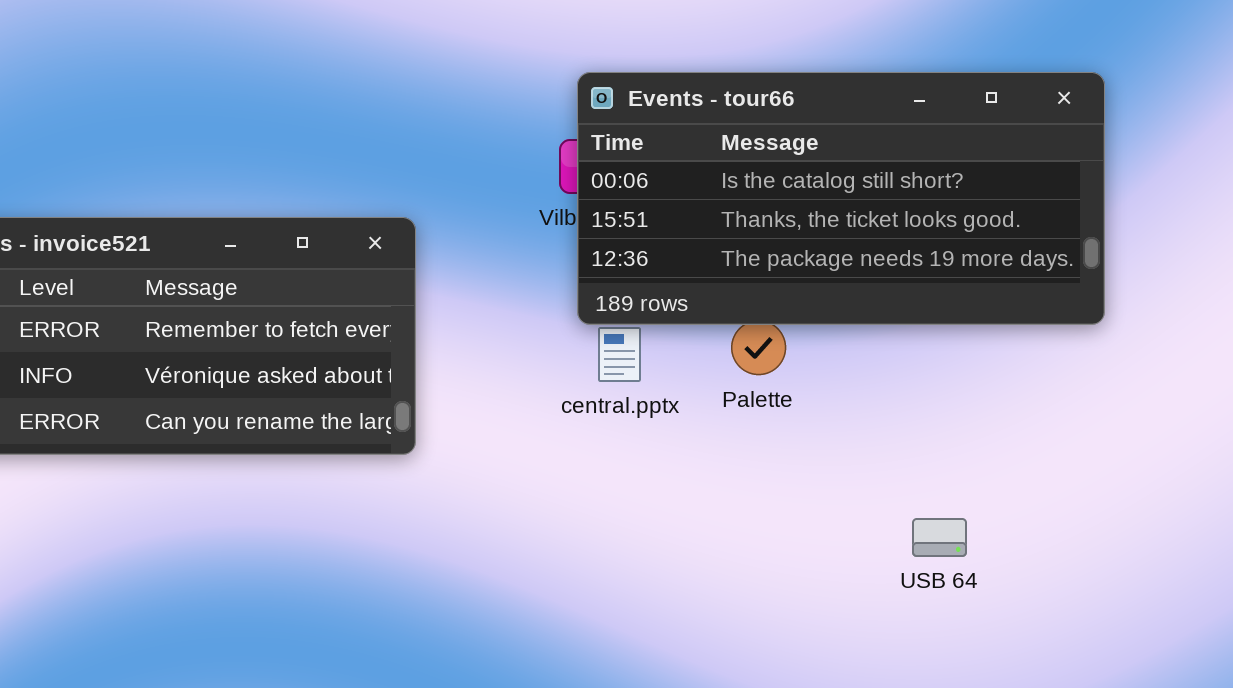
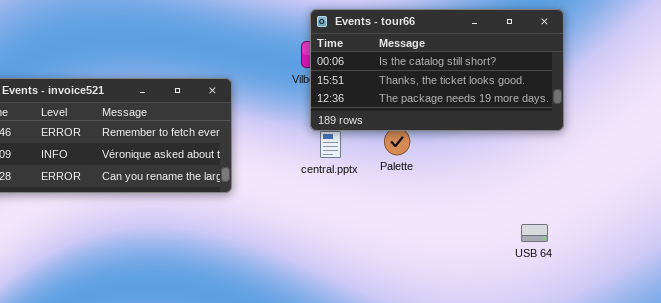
USB 64: [912,518,967,557] -> [521,224,548,242], moved

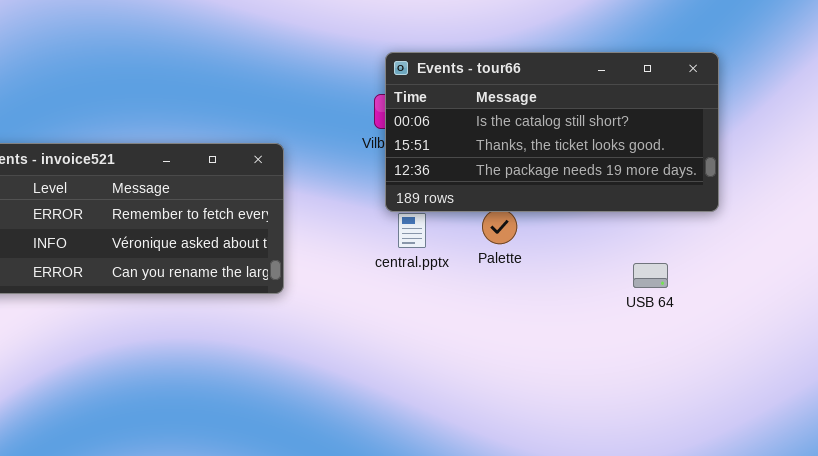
USB 64: [521,224,548,242] -> [633,263,668,288], moved

